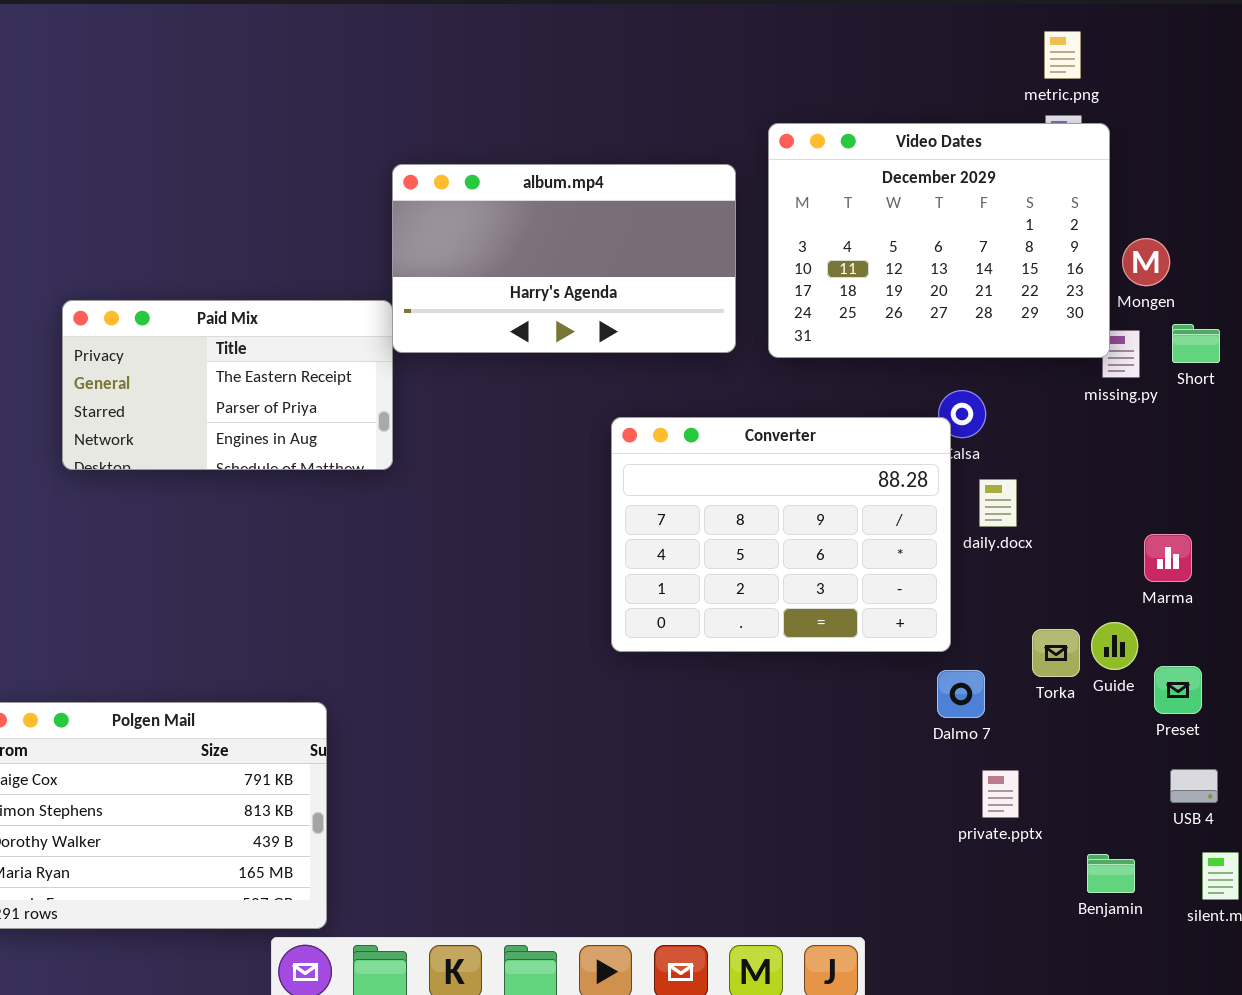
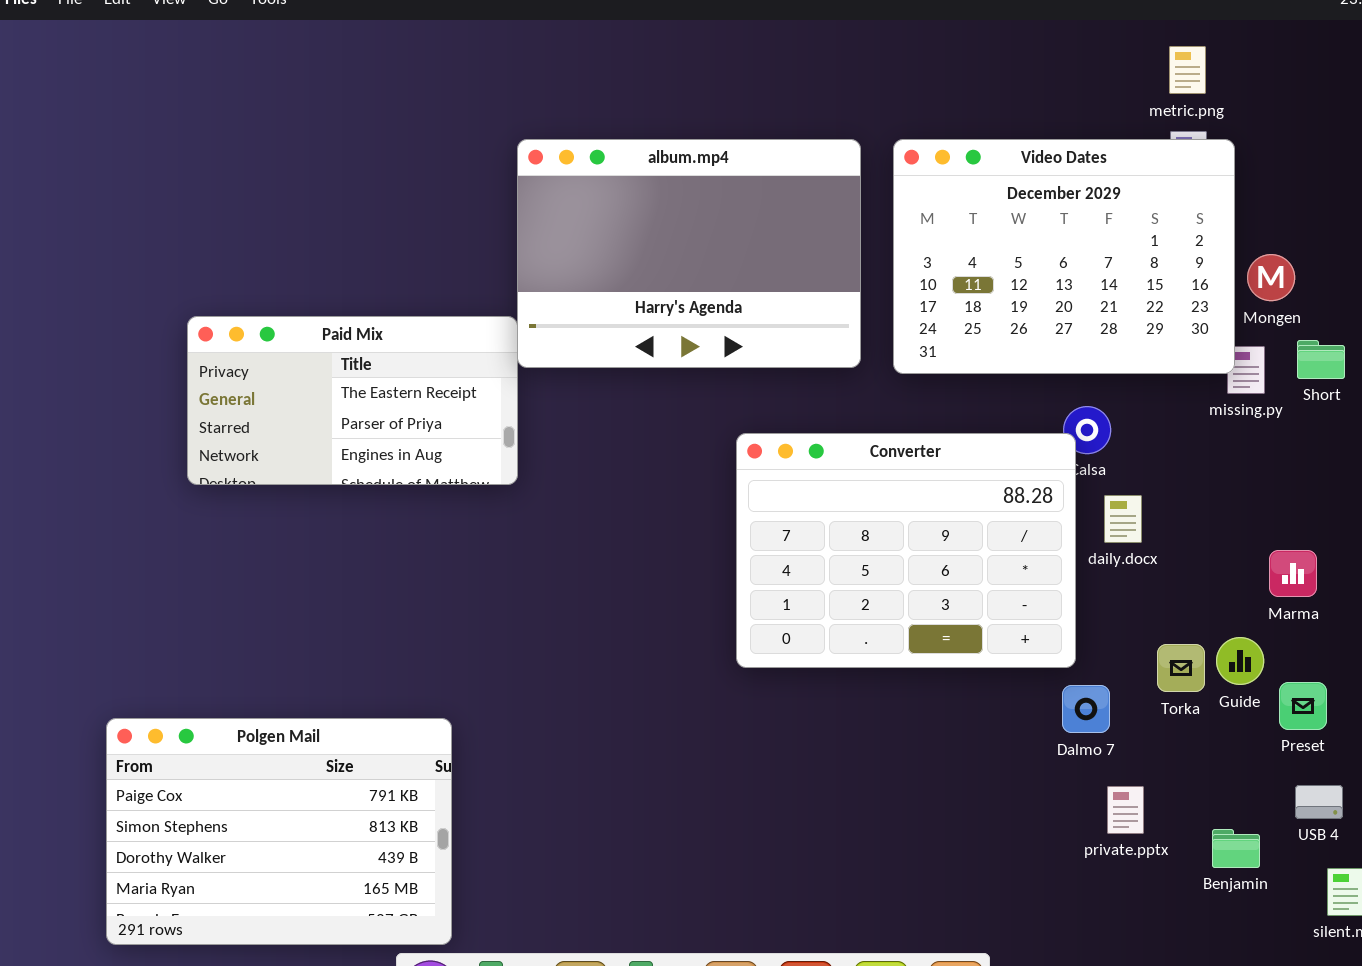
album.mp4: [392,164,736,353] -> [517,139,861,368], resized
Benjamin: [1087,854,1135,893] -> [1212,829,1260,868], moved

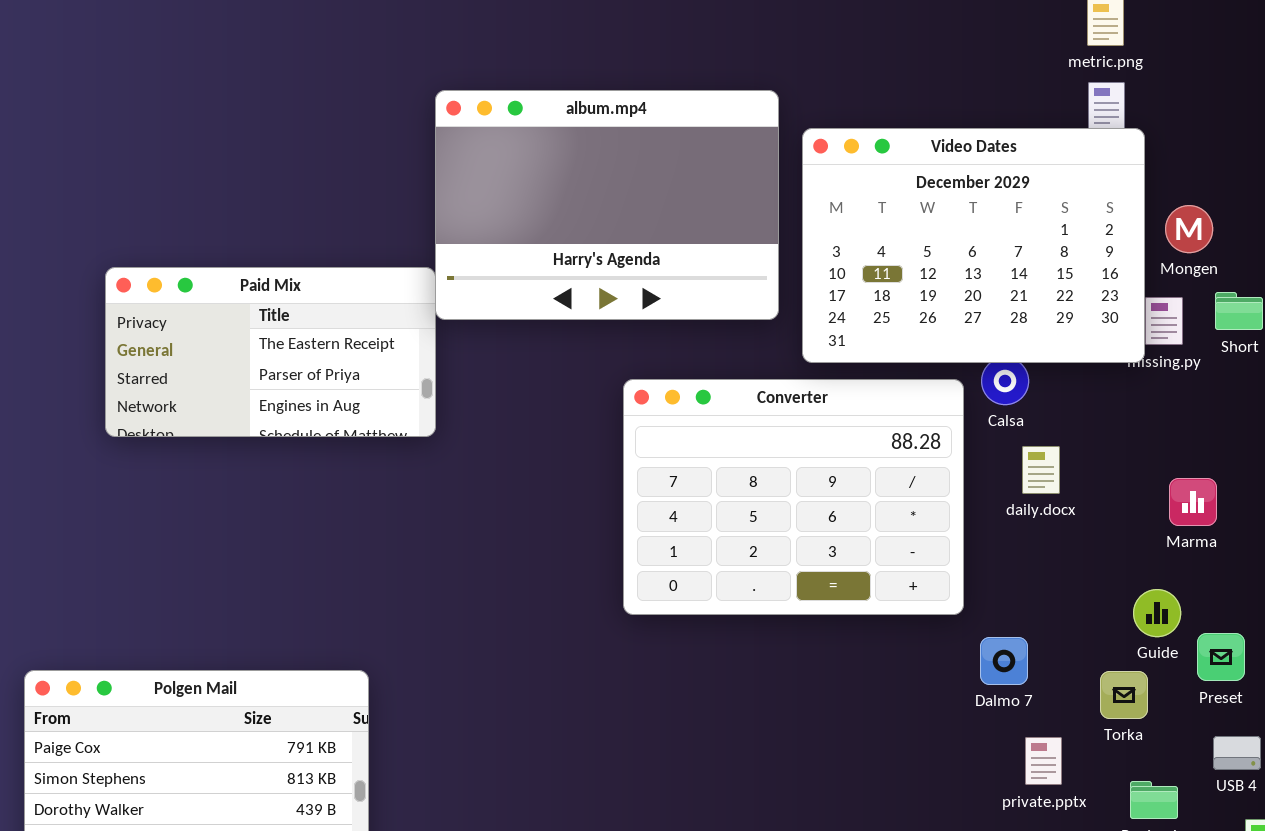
Video Dates: [893,139,1235,374] -> [802,128,1145,363], moved
Converter: [736,433,1076,668] -> [623,379,964,615], moved
Marma: [1269,550,1317,597] -> [1169,478,1217,526], moved
Torka: [1157,644,1205,692] -> [1100,671,1148,719], moved

